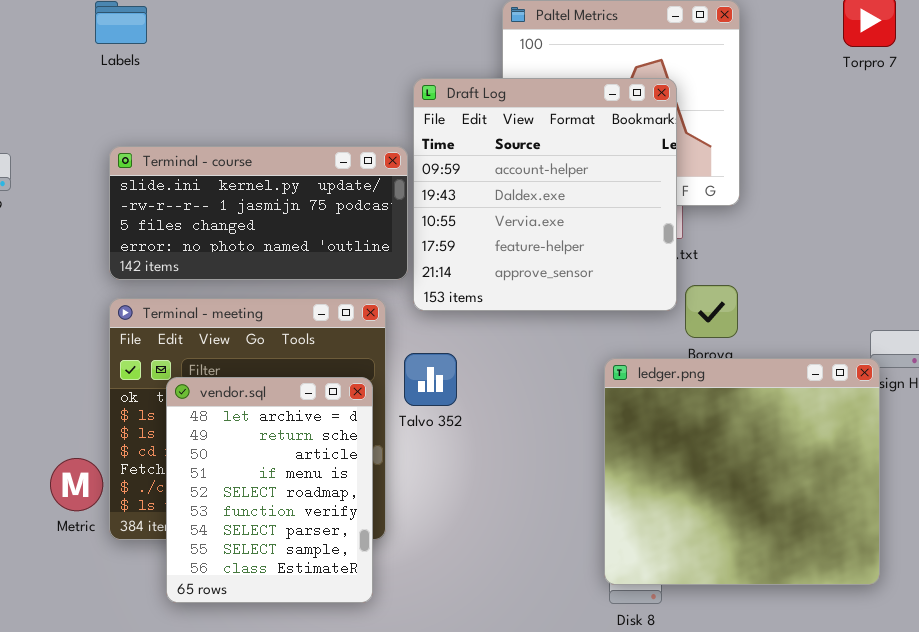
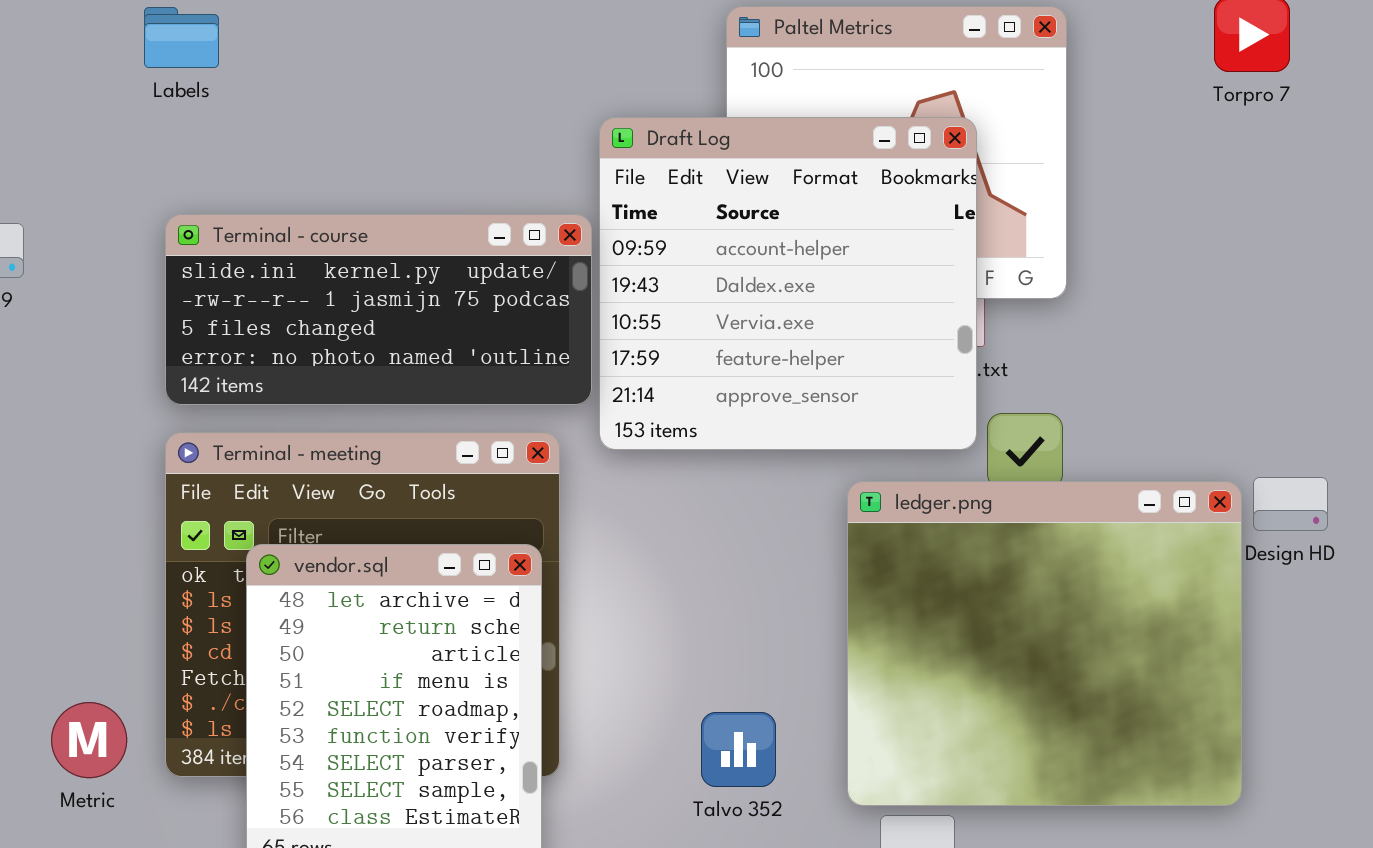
Talvo 352: [404,353,457,406] -> [701,712,776,787], moved
ledger.png: [604,358,880,585] -> [847,481,1242,806], moved
Metric: [50,458,103,511] -> [51,702,127,778], moved

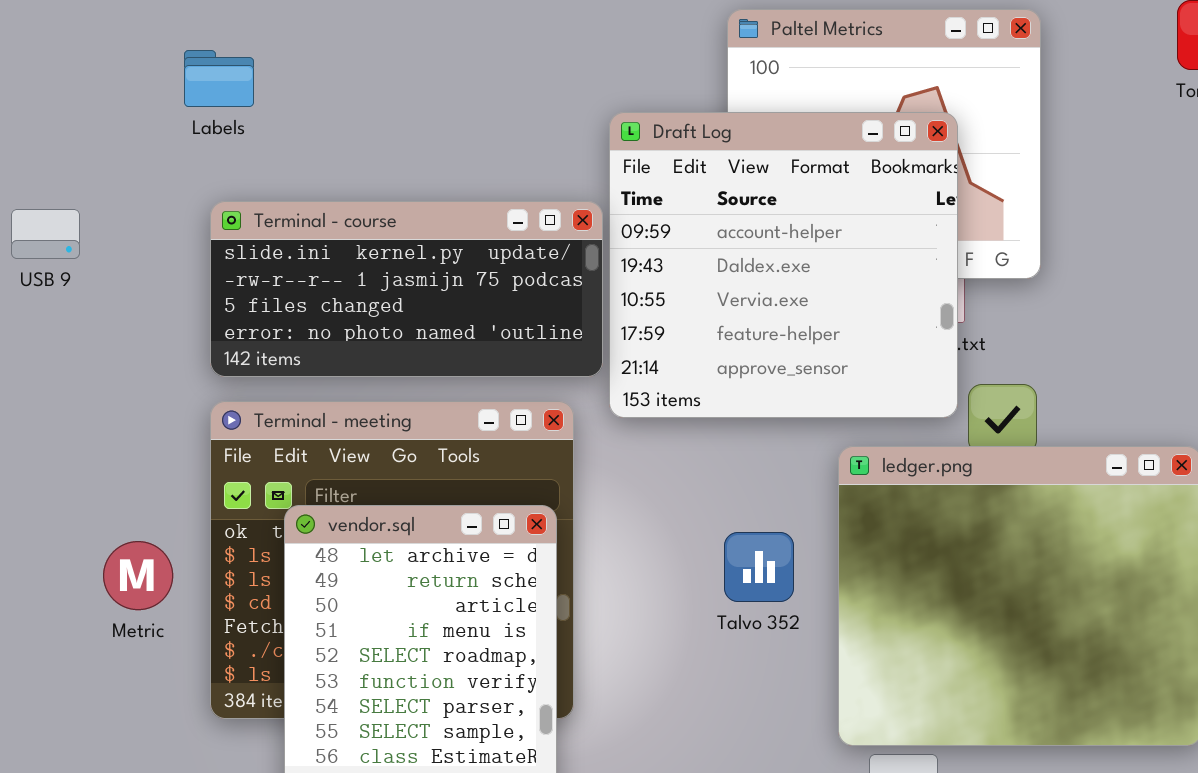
Labels: [144,7,219,68] -> [184,50,254,107], moved
Metric: [51,702,127,778] -> [103,541,173,610], moved
Talvo 352: [701,712,776,787] -> [724,532,794,602], moved

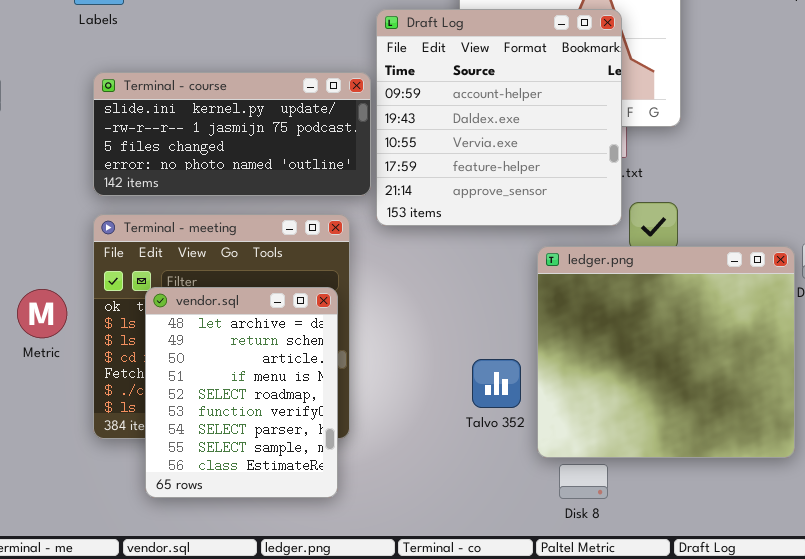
Talvo 352: [724,532,794,602] -> [472,359,521,408], moved
Metric: [103,541,173,610] -> [17,289,67,338], moved

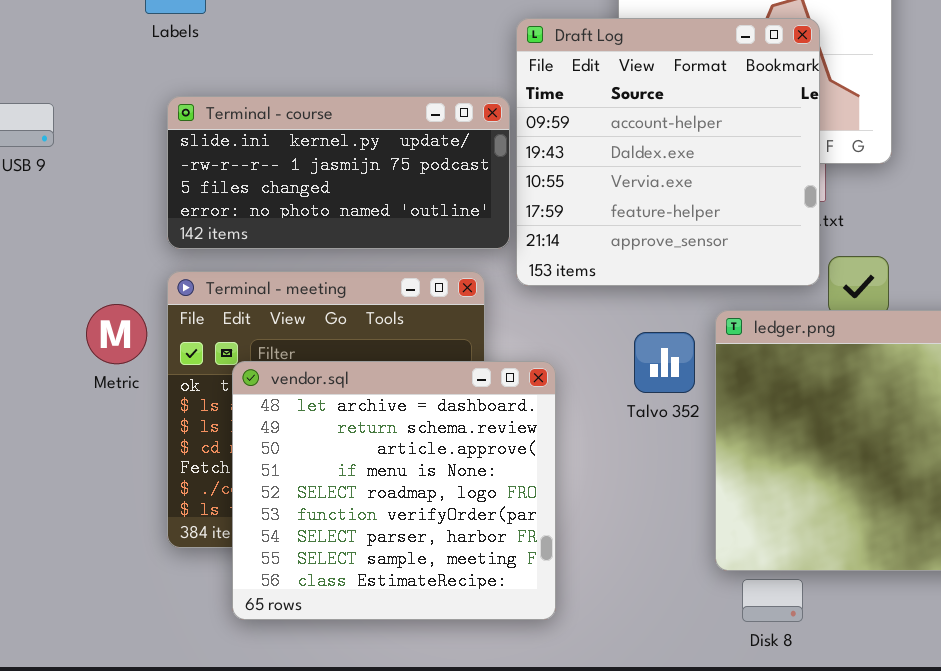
vendor.sql: [145,287,338,498] -> [232,361,556,620], resized
Metric: [17,289,67,338] -> [86,304,147,364], moved
Talvo 352: [472,359,521,408] -> [634,332,695,393], moved

